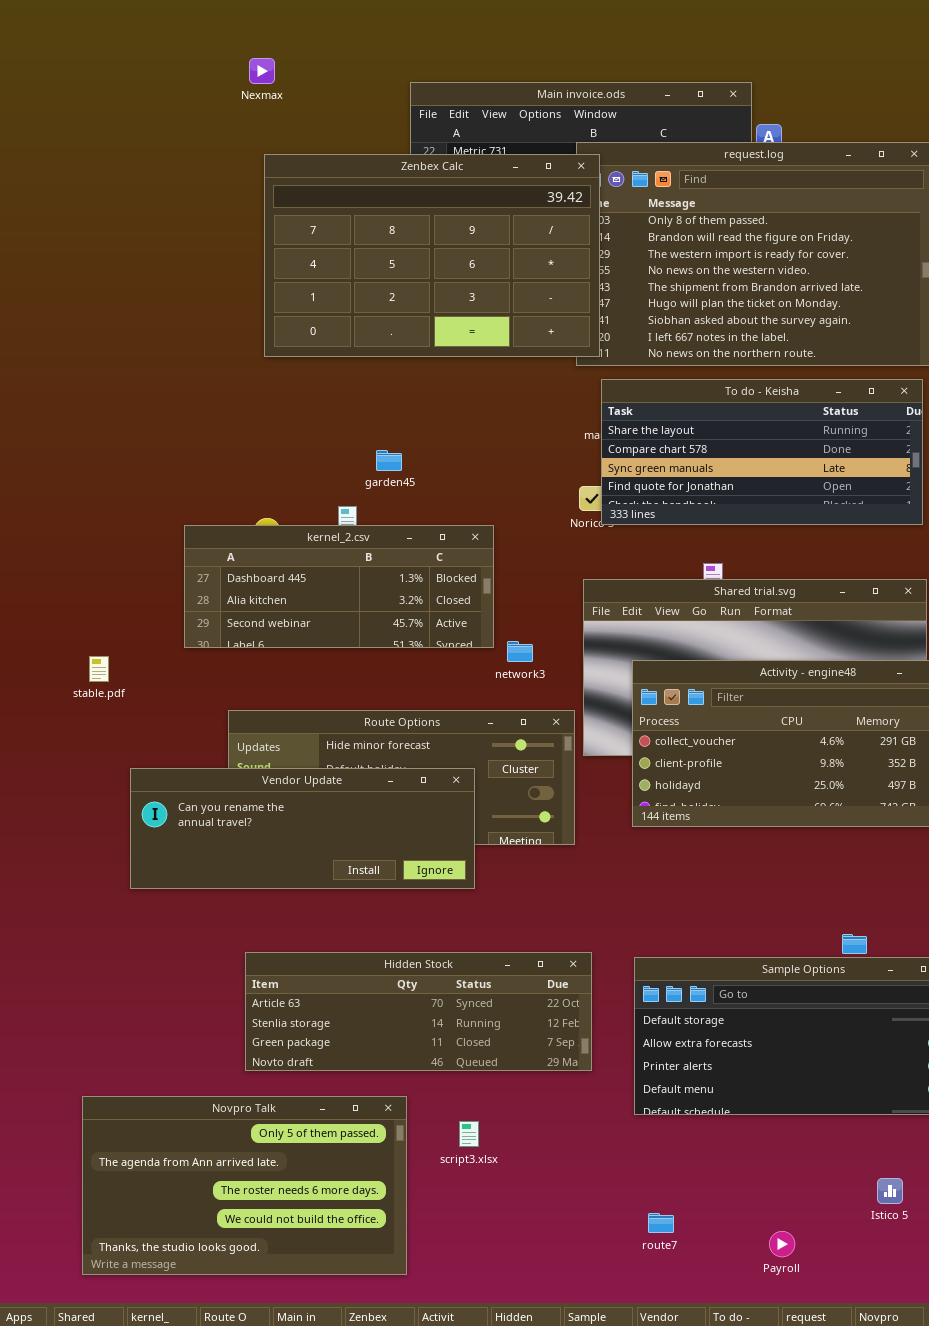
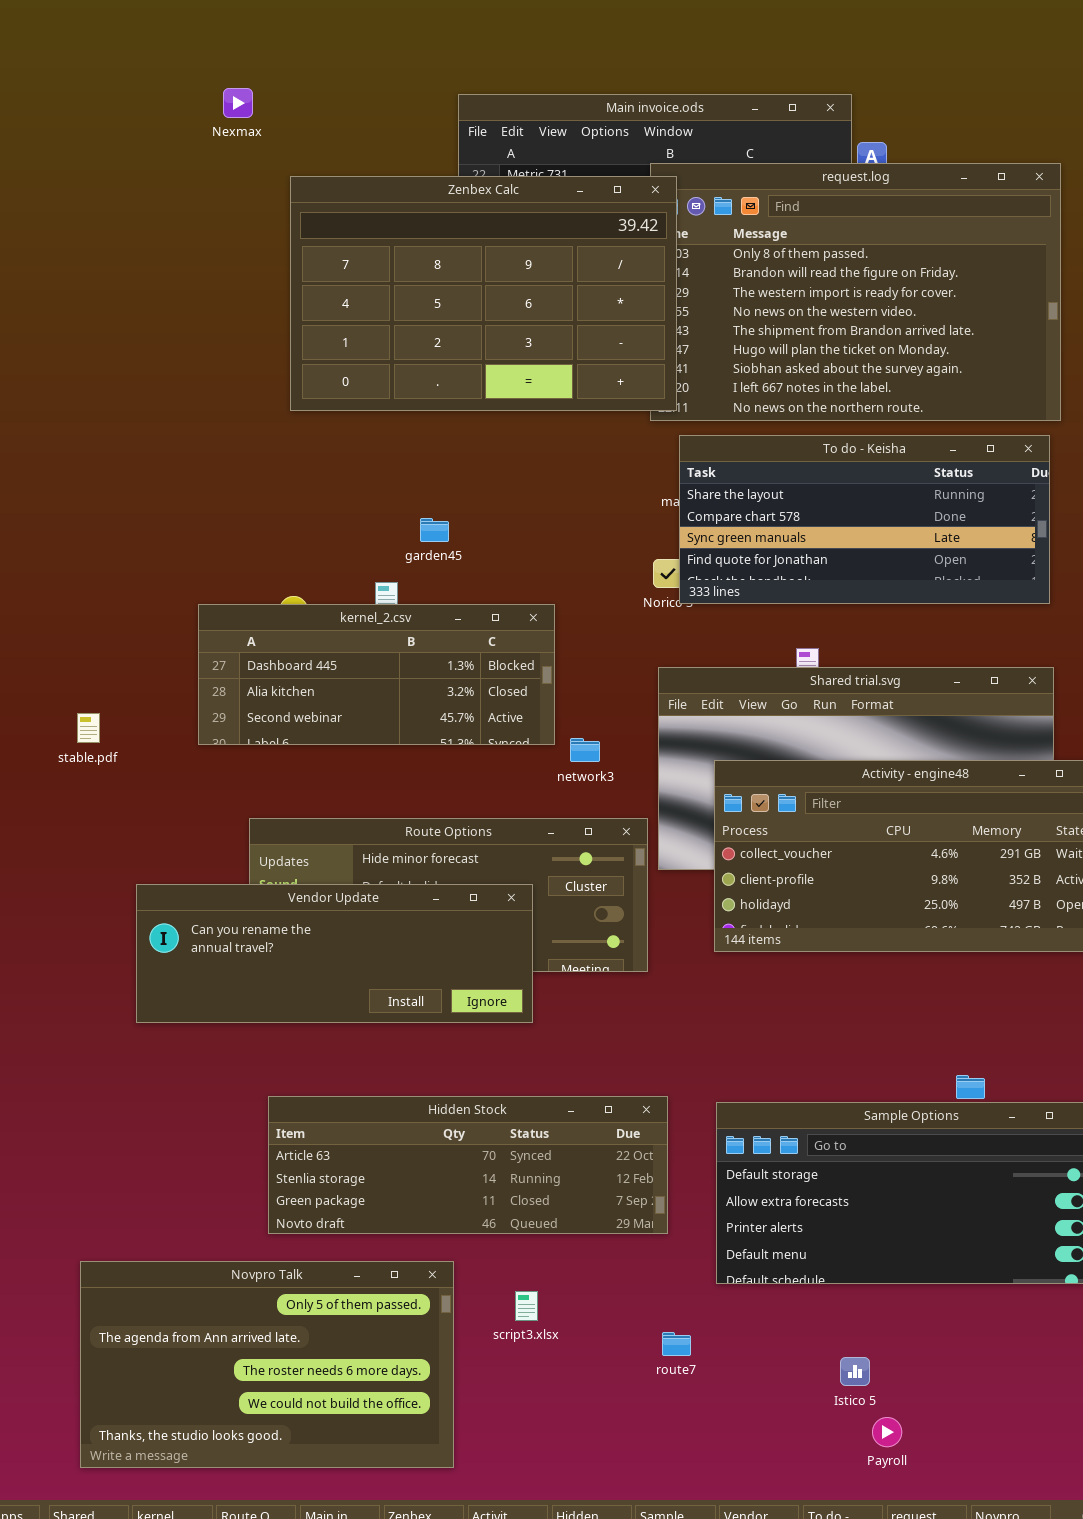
Nexmax: [249,58,275,84] -> [223,88,253,118], moved
stable.pdf: [89,656,109,682] -> [77,713,100,743], moved
Istico 5: [877,1178,903,1204] -> [840,1357,870,1386], moved
route7: [648,1213,674,1233] -> [662,1332,691,1356], moved

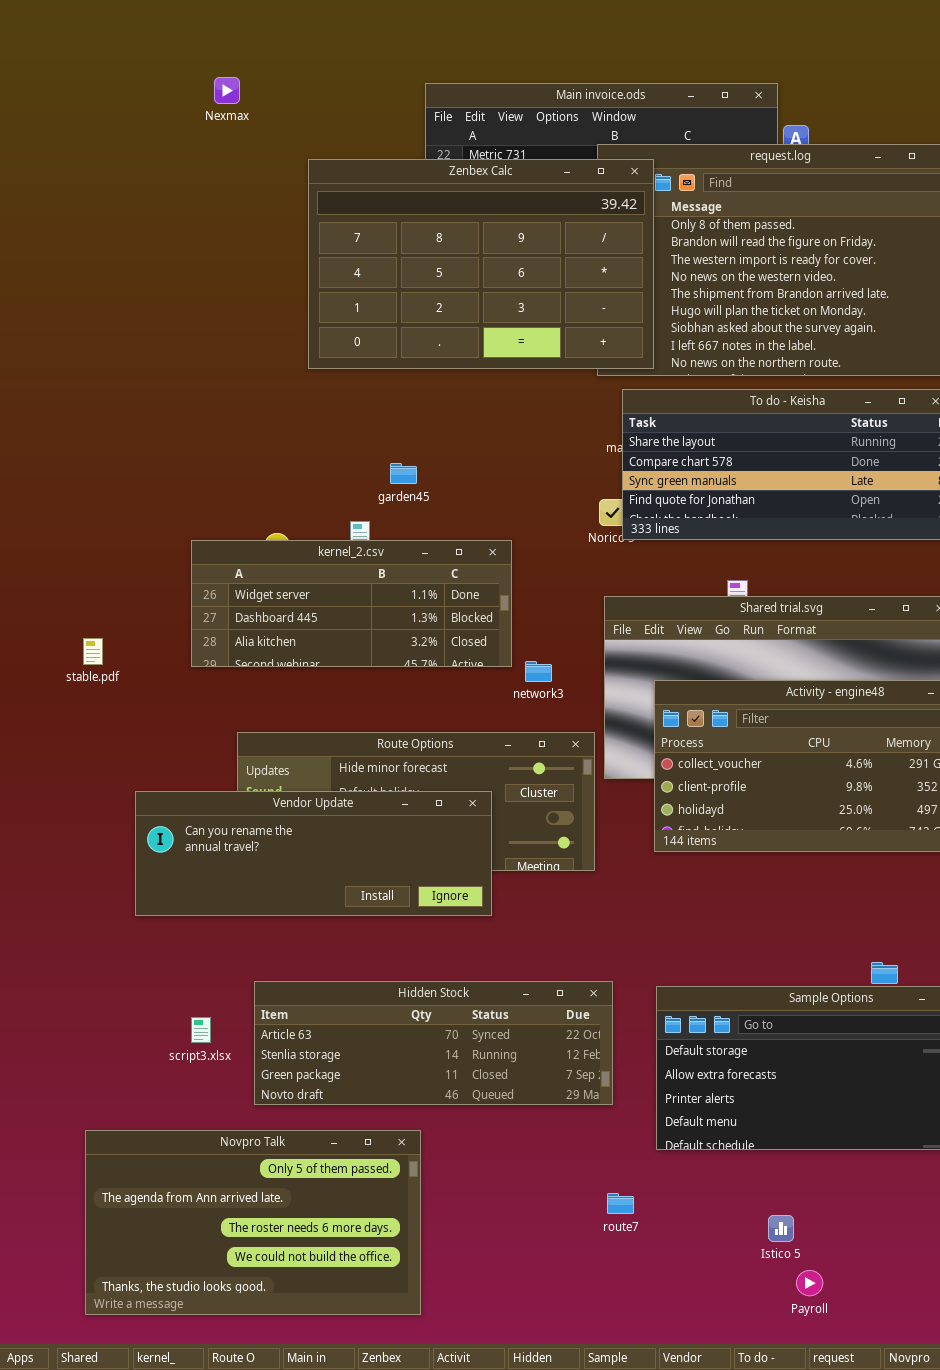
Zenbex Calc: [290,176,677,411] -> [308,159,654,369], moved
kernel_2.csv: [198,604,555,745] -> [191,540,512,667], scrolled up 1 row
script3.xlsx: [515,1291,538,1321] -> [191,1017,211,1043], moved

